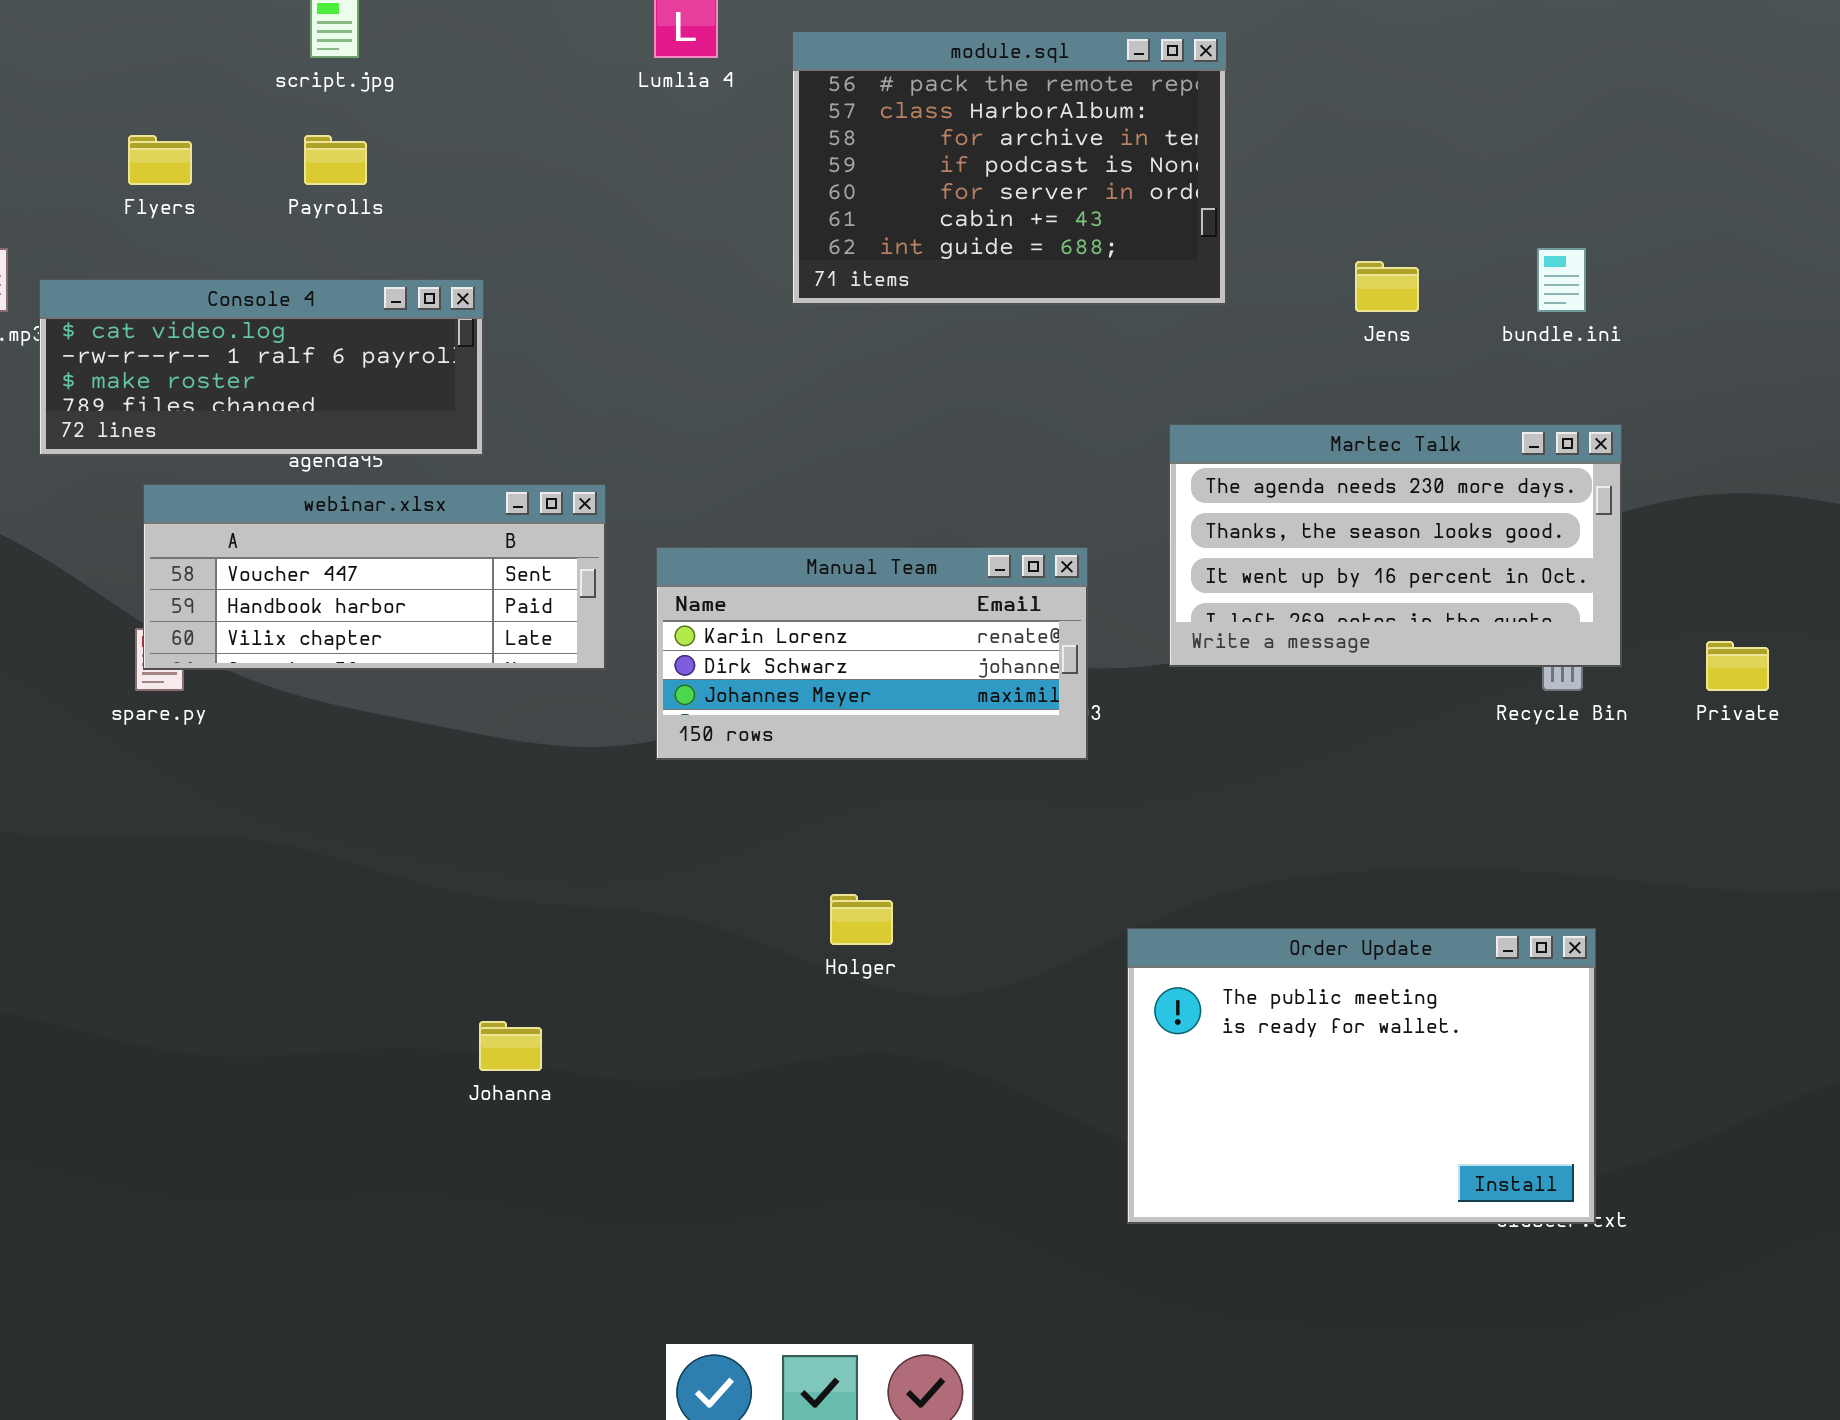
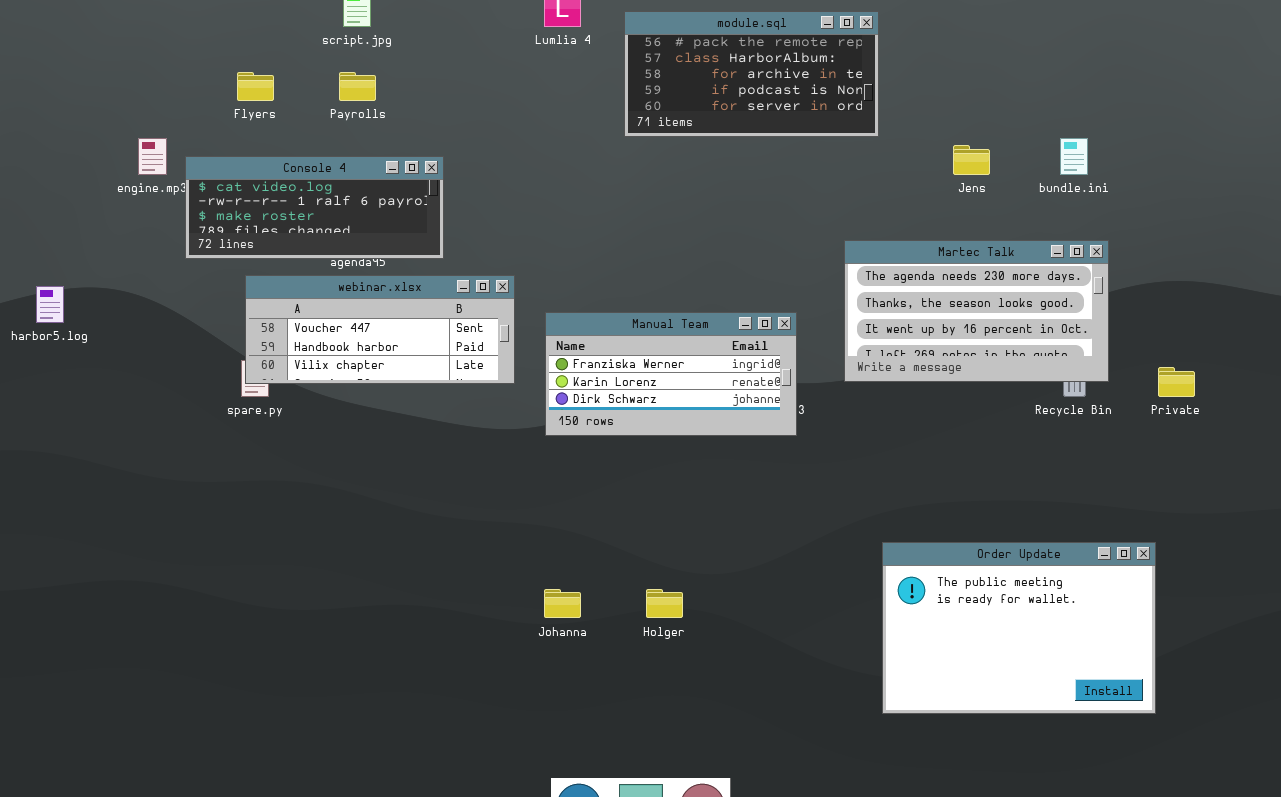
module.sql: [792,31,1227,305] -> [624,11,879,137], resized
Manual Team: [656,547,1088,760] -> [545,312,797,436], scrolled up 1 row
Holger: [830,894,893,945] -> [646,589,683,618], moved
Order Update: [1127,928,1596,1224] -> [882,542,1156,714], moved
Johanna: [479,1021,542,1071] -> [544,589,581,618], moved

